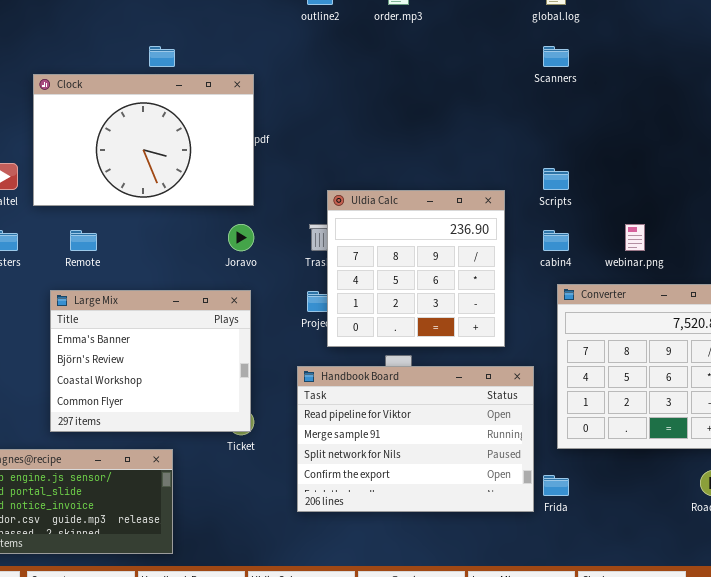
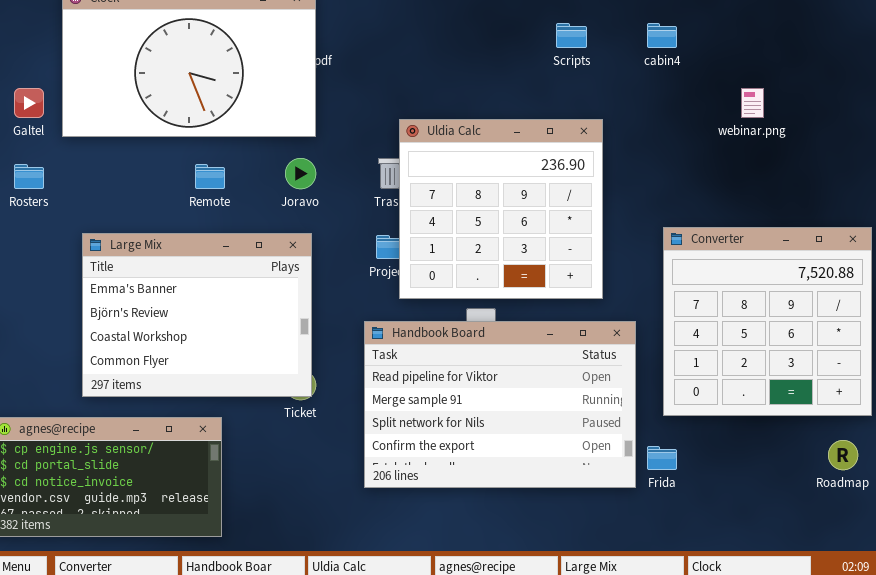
Scripts: [543,168,569,190] -> [556,23,587,48], moved
webinar.png: [625,224,645,251] -> [741,88,764,118], moved
Remote: [70,230,97,251] -> [195,164,225,189], moved
cabin4: [543,230,569,251] -> [647,23,677,48], moved

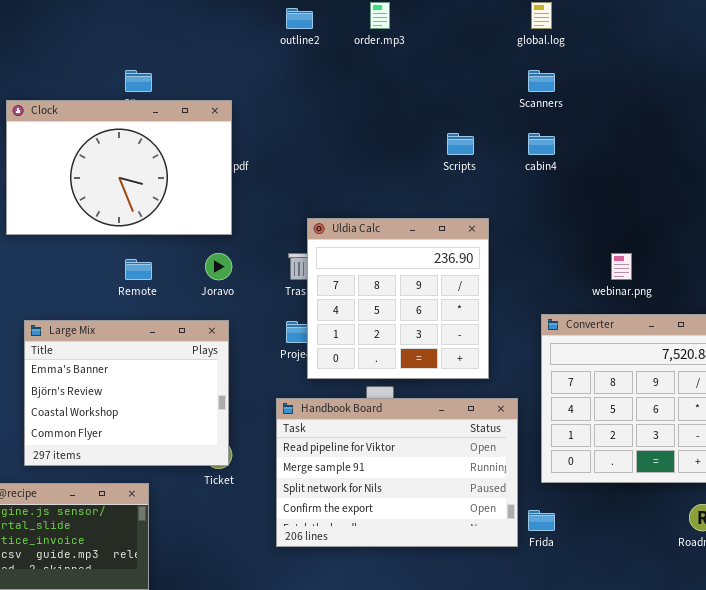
webinar.png: [741,88,764,118] -> [611,253,632,280], moved

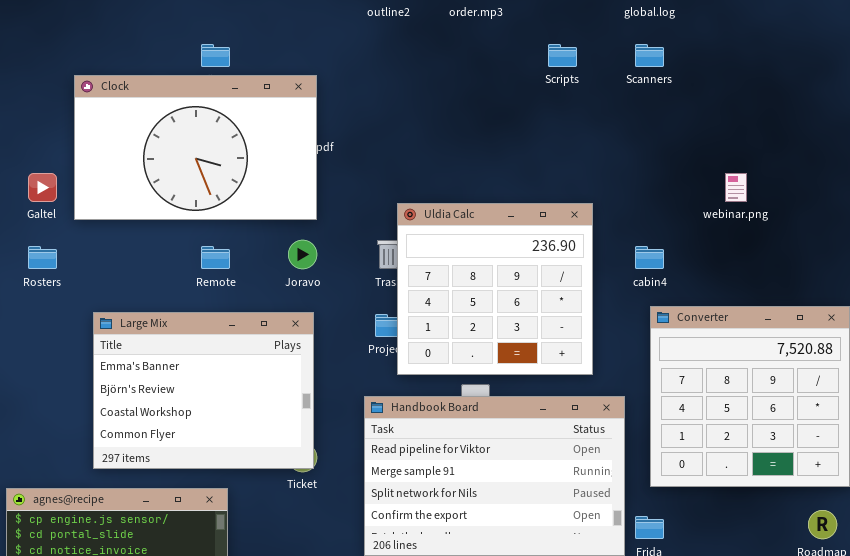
Scripts: [447,133,474,155] -> [548,44,577,67], moved
cabin4: [528,133,555,155] -> [635,246,664,269], moved
webinar.png: [611,253,632,280] -> [725,173,747,202], moved

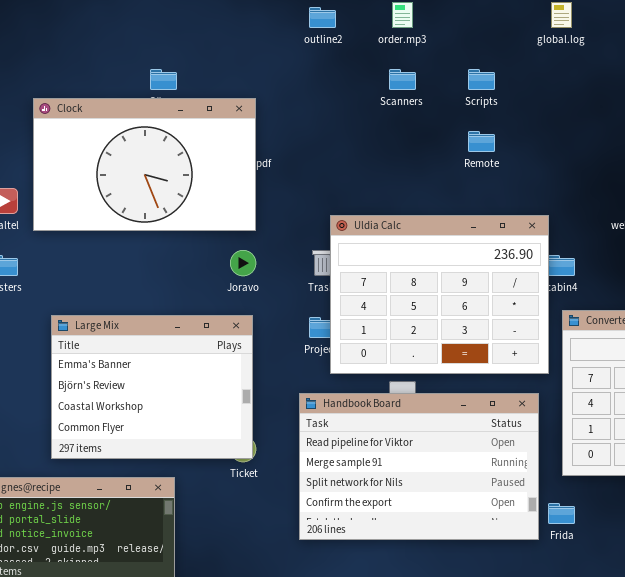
Scanners: [635,44,664,67] -> [389,69,416,90], moved
Uldia Calc: [397,203,593,375] -> [330,215,549,374], resized
Remote: [201,246,230,269] -> [468,131,495,152], moved

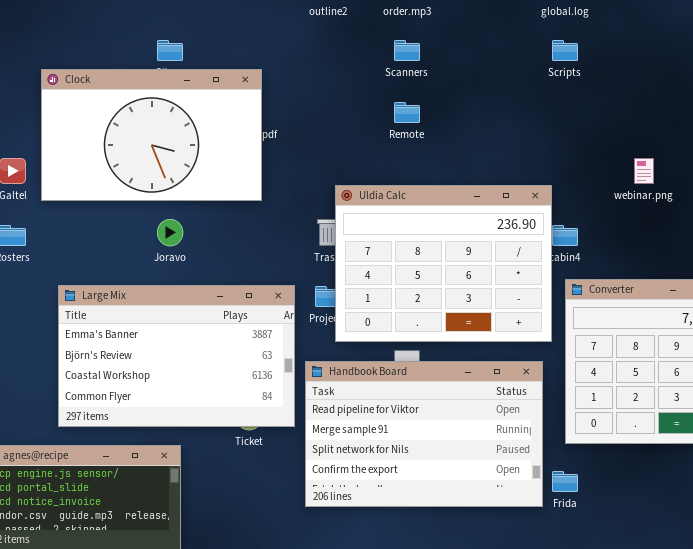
Scripts: [468,69,495,90] -> [552,40,578,61], moved
Remote: [468,131,495,152] -> [394,102,420,123], moved
Joravo: [230,250,256,276] -> [157,219,183,246], moved
Large Mix: [51,315,253,459] -> [58,285,295,427], resized

